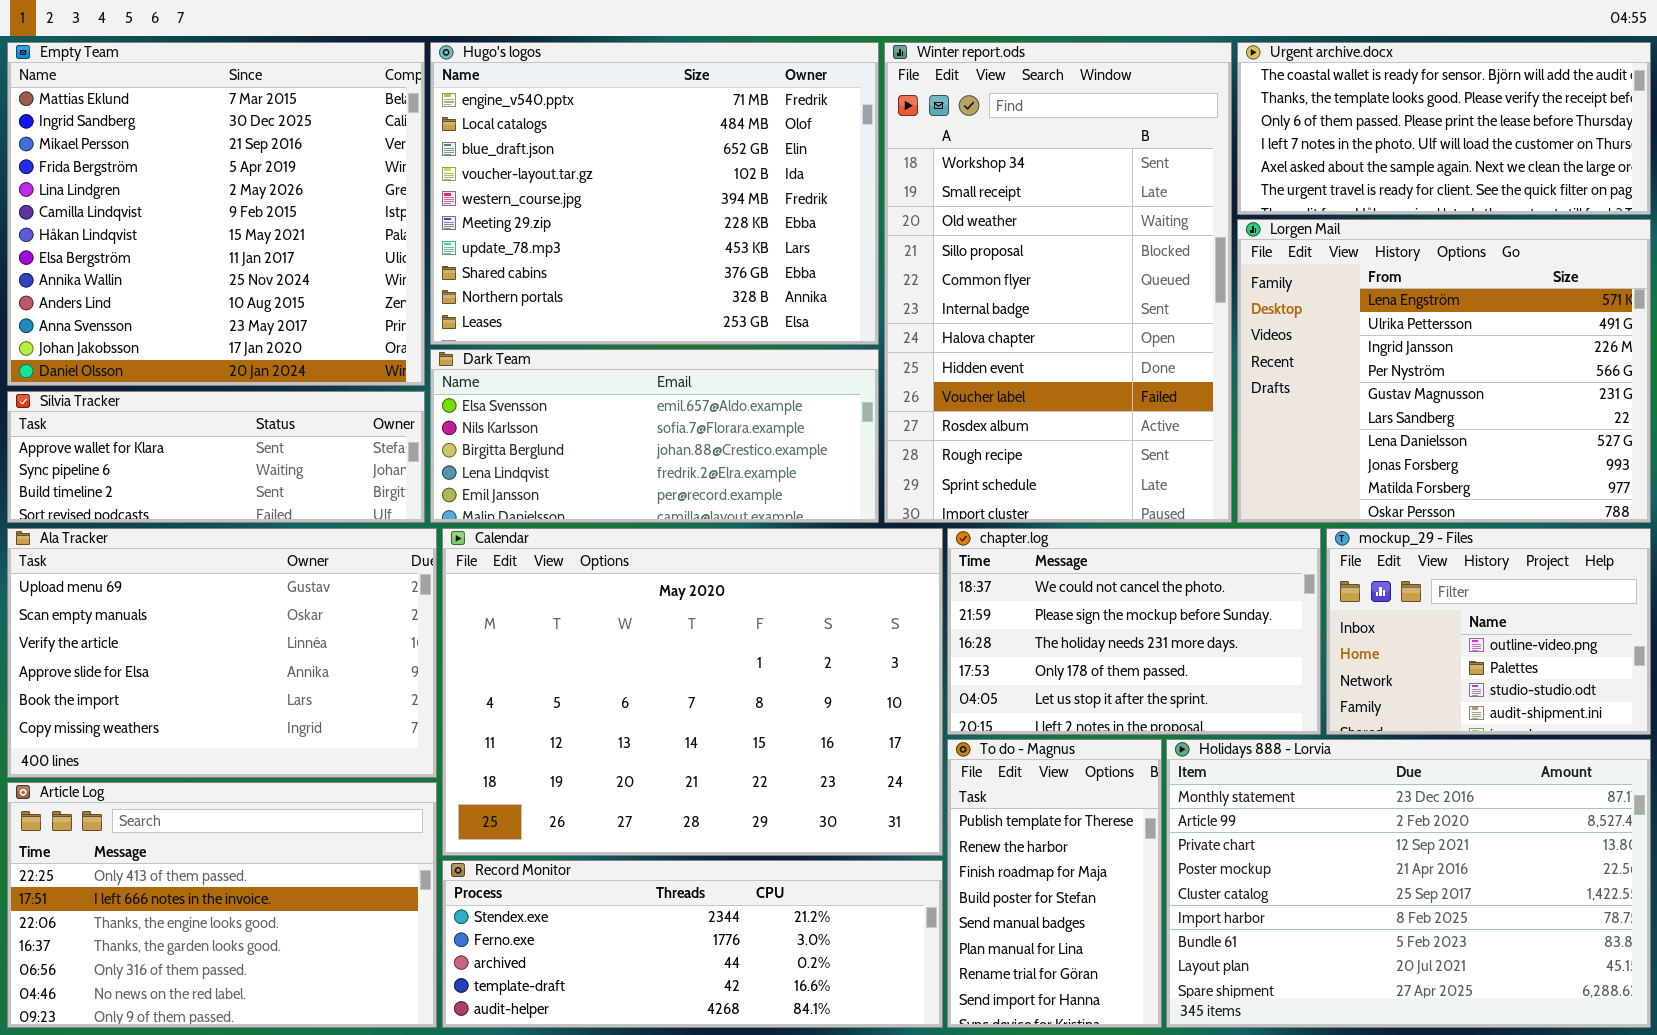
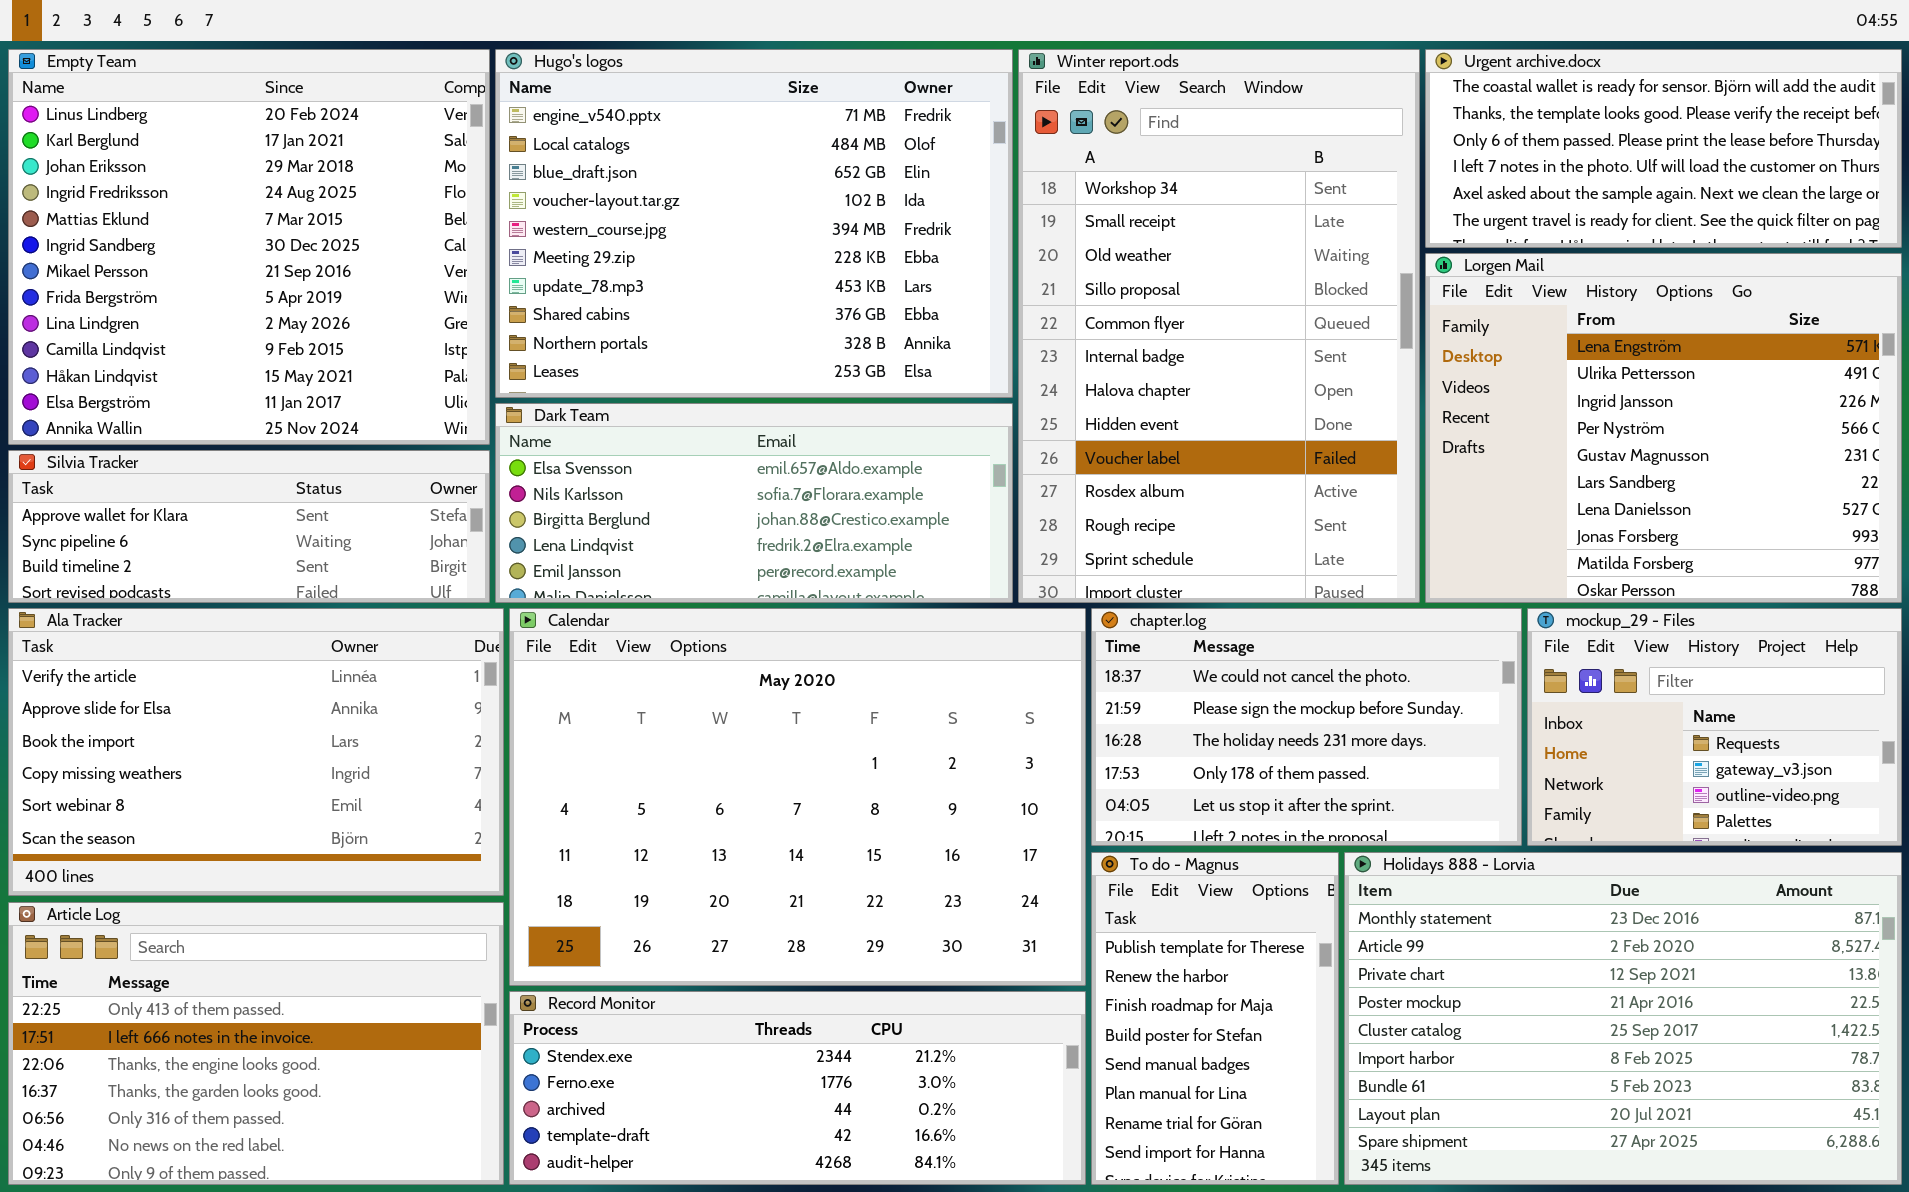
Empty Team: [7,42,425,386] -> [8,49,490,445], scrolled up 4 rows
Ala Tracker: [7,528,437,778] -> [8,608,504,896], scrolled down 2 rows
mockup_29 - Files: [1326,528,1651,735] -> [1527,608,1902,846], scrolled up 2 rows

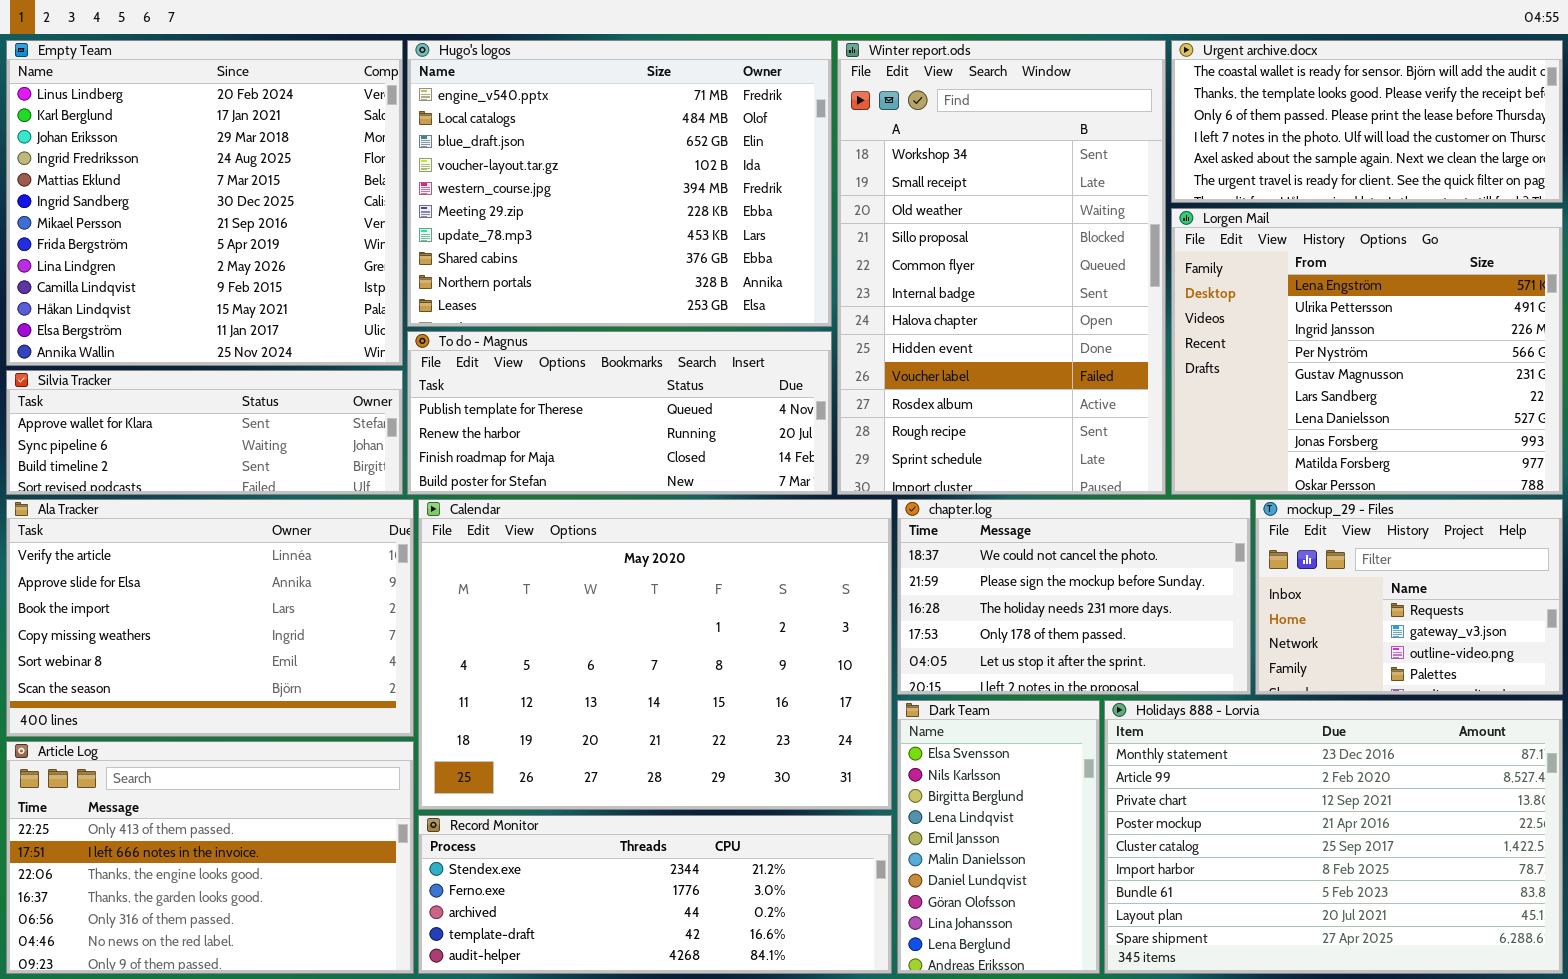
Dark Team: [495,403,1013,603] -> [897,700,1100,974], moved, resized
To do - Magnus: [1091,852,1339,1185] -> [407,331,832,495], moved, resized

